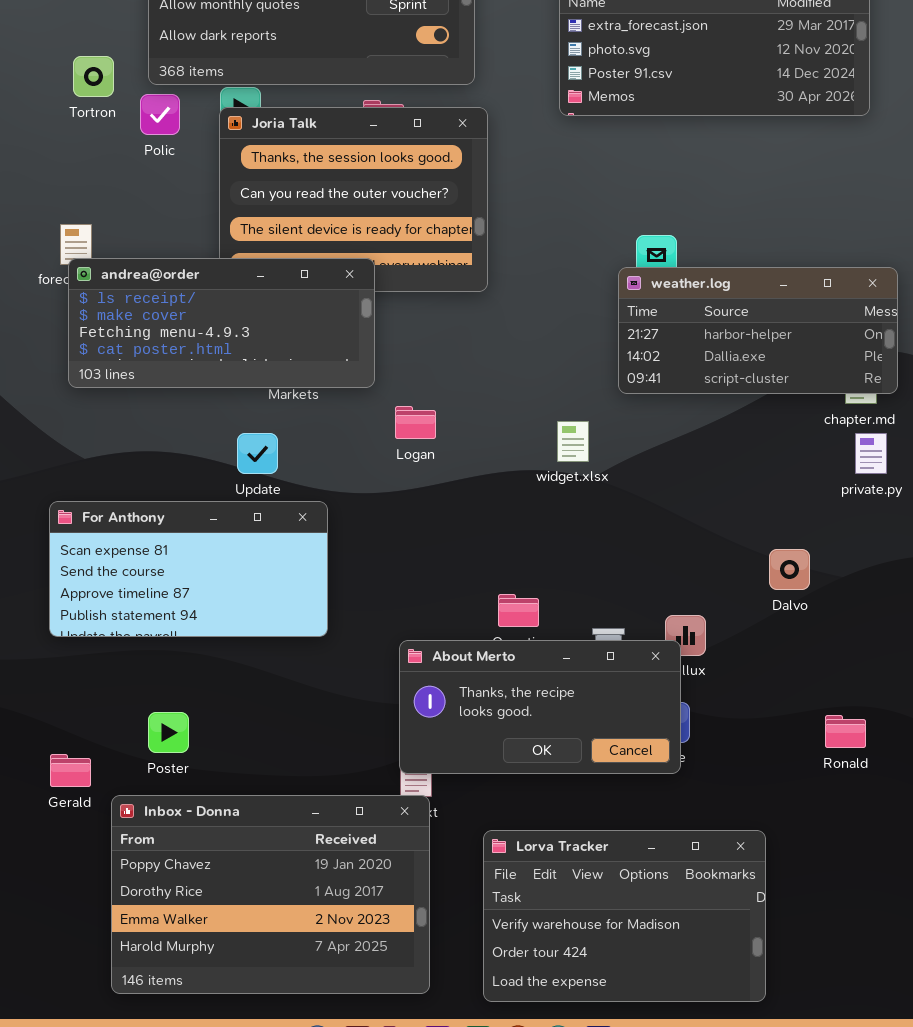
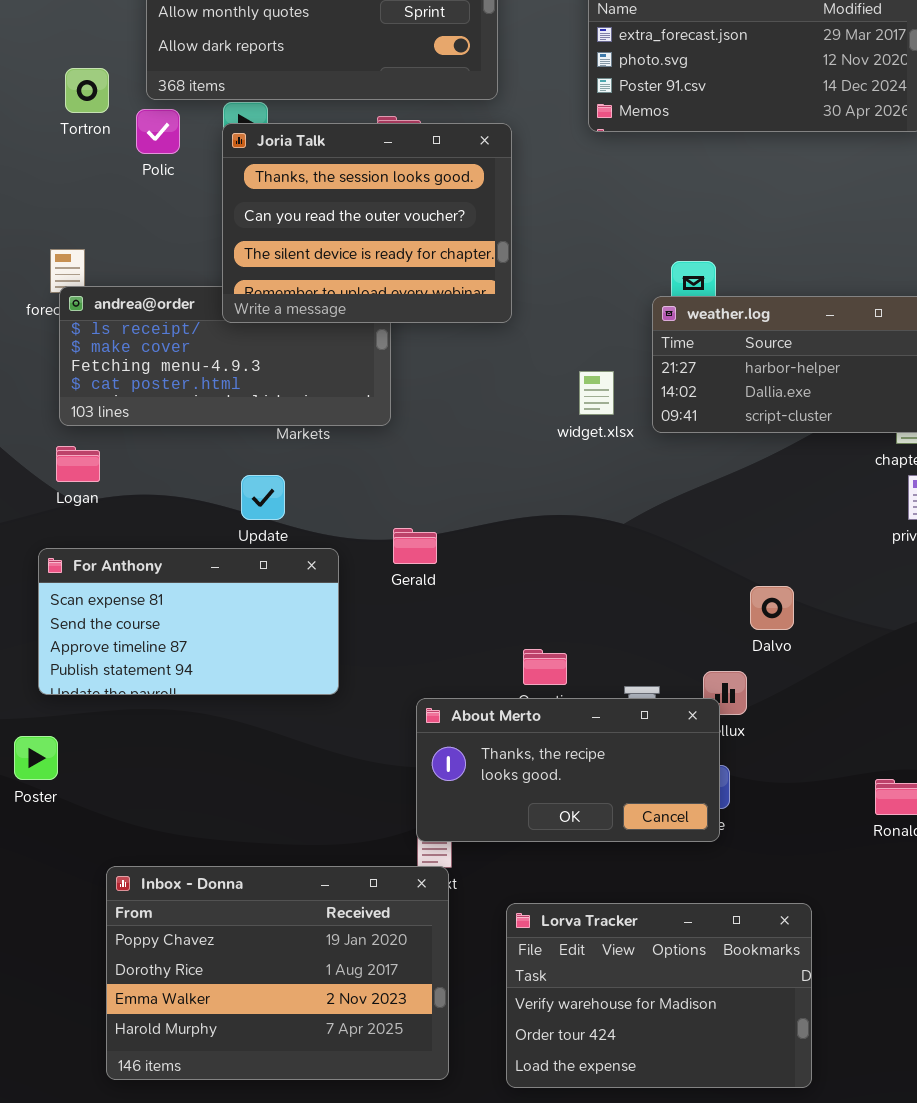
Joria Talk: [219,107,488,292] -> [222,123,512,323], raised
Logan: [395,406,436,439] -> [56,446,100,482], moved
widget.xlsx: [557,421,589,462] -> [579,371,614,415], moved
Dalvo: [769,549,810,590] -> [750,586,794,630], moved
Poster: [148,712,189,753] -> [14,736,58,780], moved
Gerald: [50,754,91,787] -> [393,528,437,564], moved

